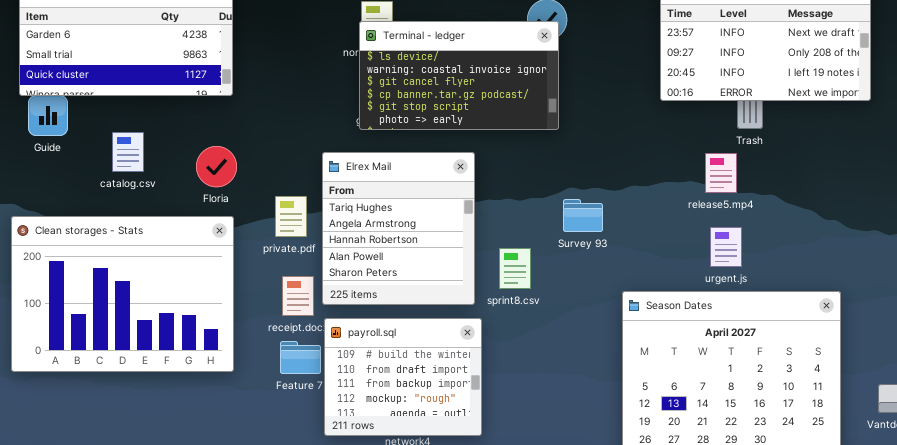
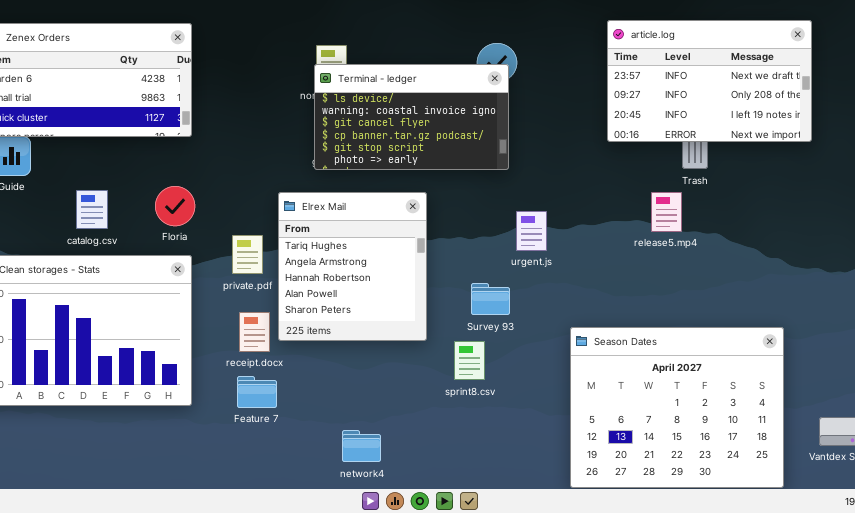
catalog.csv: [112,132,144,172] -> [76,190,108,229], moved
Survey 93: [563,199,603,232] -> [471,283,510,315], moved
urgent.js: [710,227,742,267] -> [516,211,547,251], moved
sprint8.csv: [499,248,531,289] -> [454,341,485,380], moved
payroll.sql: [324,318,482,436] -> none, closed

